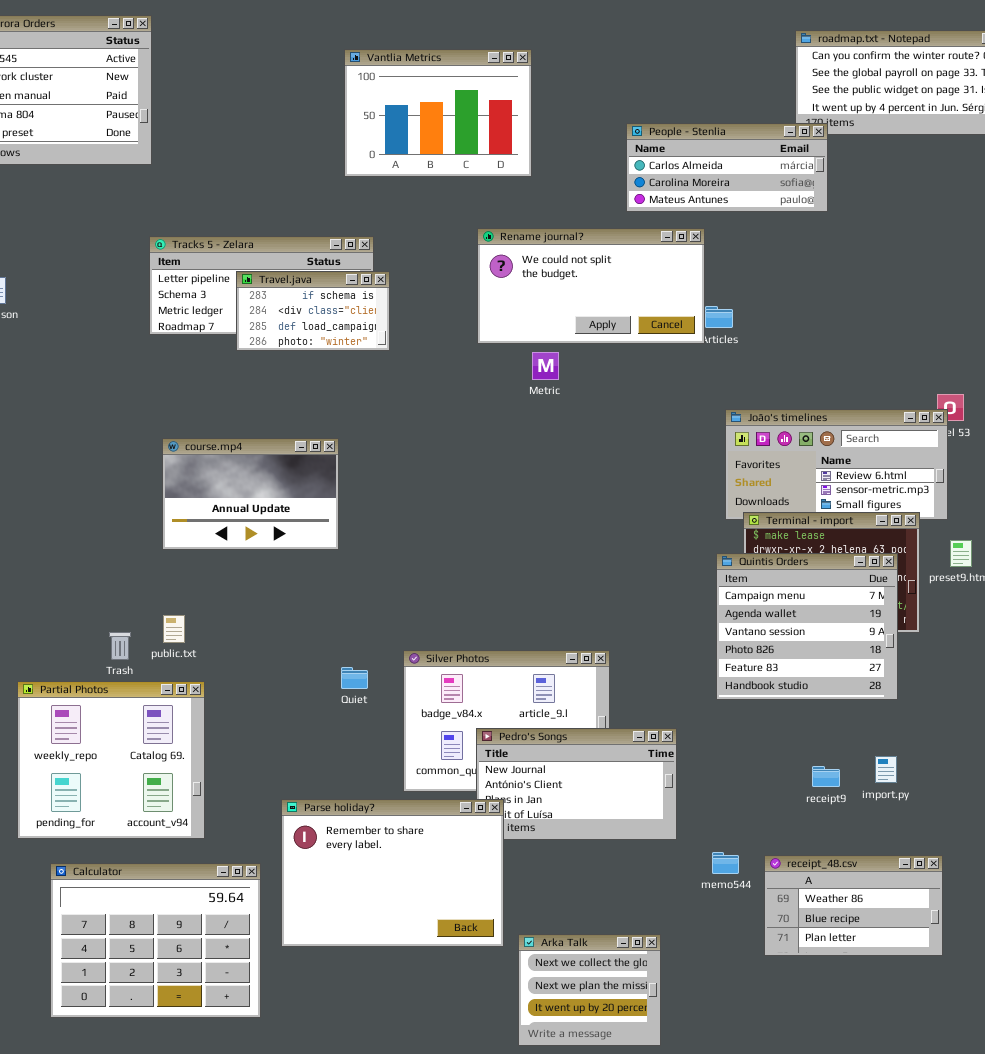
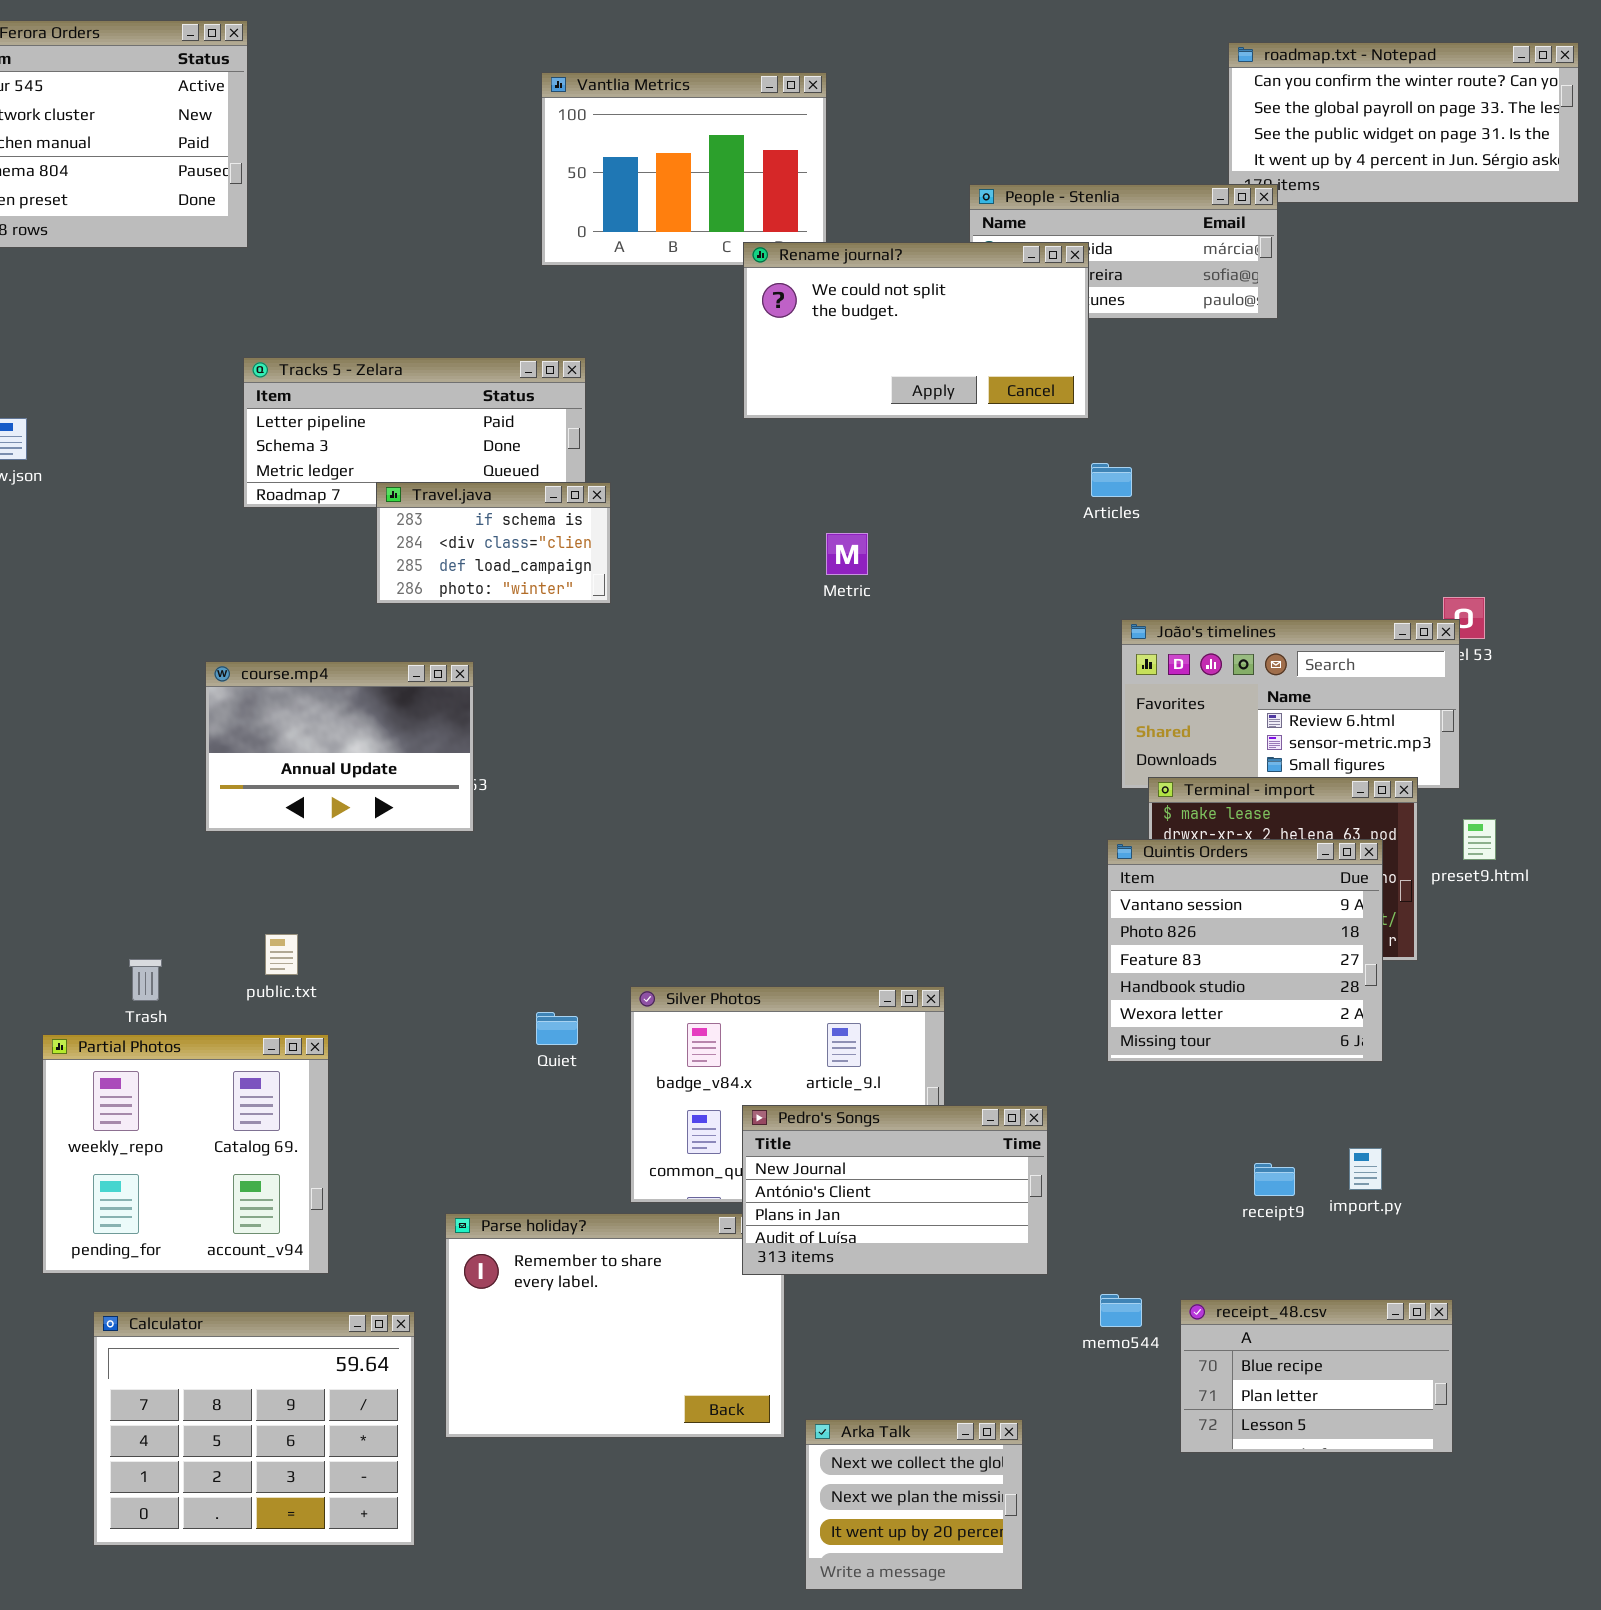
Rename journal?: [477,228,705,344] -> [743,242,1089,419], moved
Travel.java: [236,271,390,351] -> [376,482,611,604], moved
course.mp4: [162,438,339,550] -> [205,661,474,832], moved
Quintis Orders: [716,553,898,700] -> [1107,839,1383,1062], scrolled down 2 rows
Trash: [109,632,131,660] -> [129,959,162,1001], moved
Pedro's Songs: [476,728,677,840] -> [742,1105,1048,1275], raised
receipt_48.csv: [764,855,943,956] -> [1180,1299,1453,1453], scrolled down 1 row

